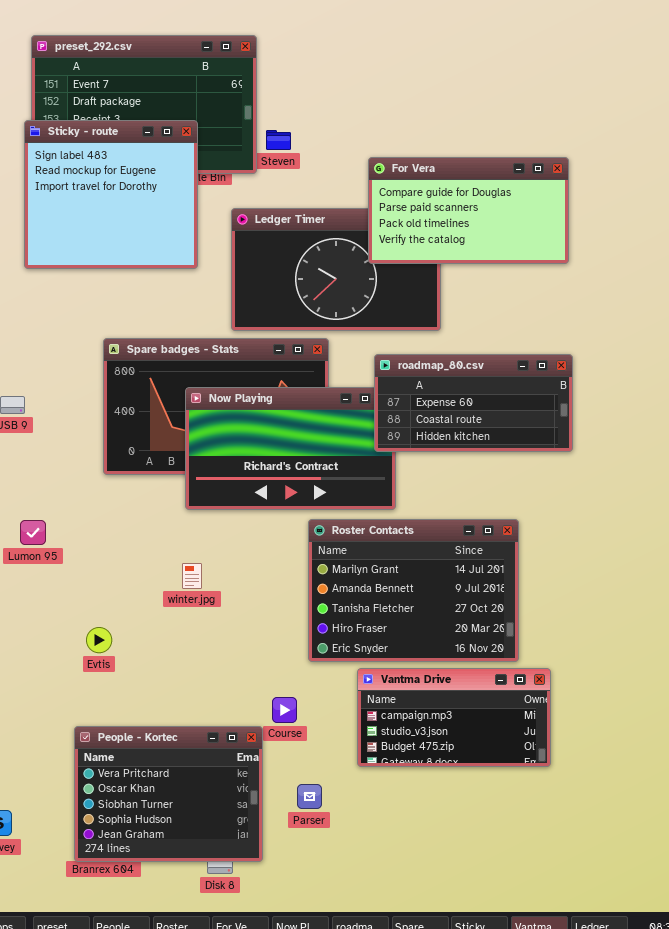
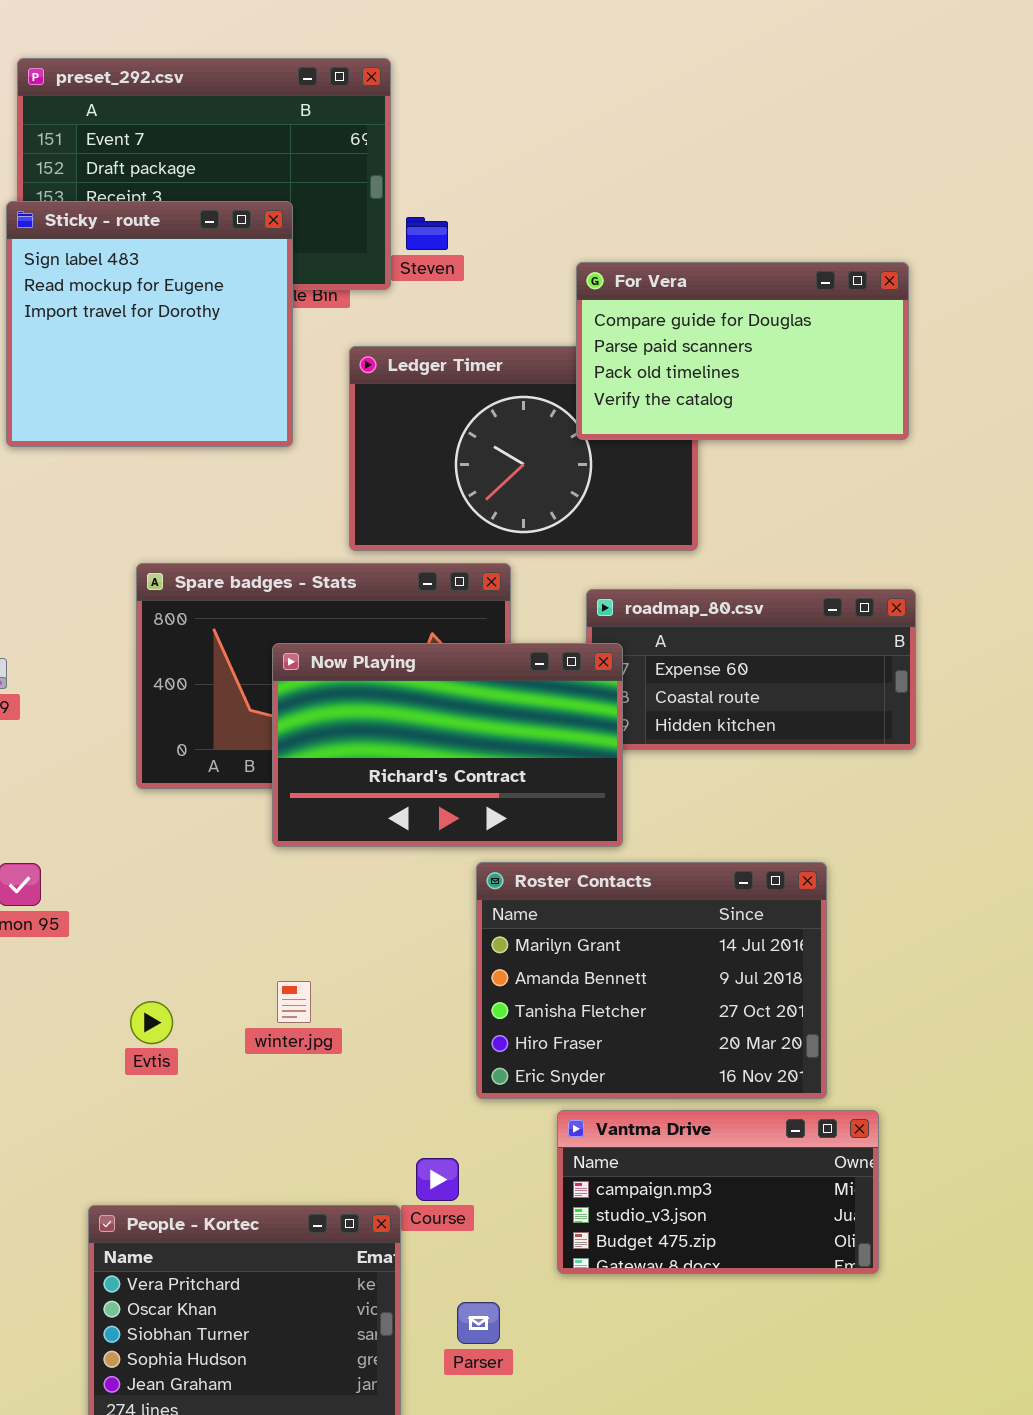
Now Playing: [185,387,396,510] -> [272,643,623,847], raised
winter.jpg: [182,563,202,589] -> [277,981,311,1023], moved
Evtis: [86,627,112,653] -> [130,1001,173,1044], moved

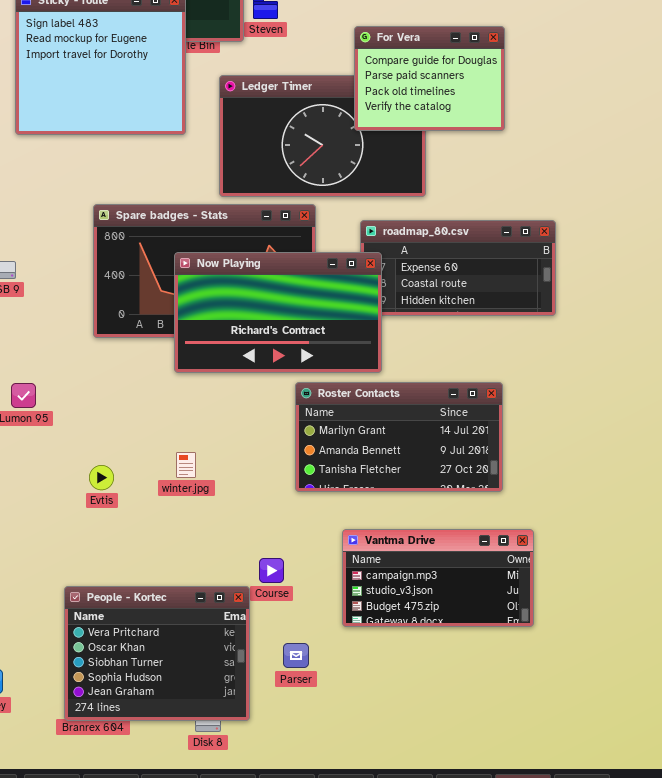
For Vera: [576,262,909,440] -> [354,26,505,131], resized
Roster Contacts: [476,862,827,1099] -> [295,382,503,492], resized

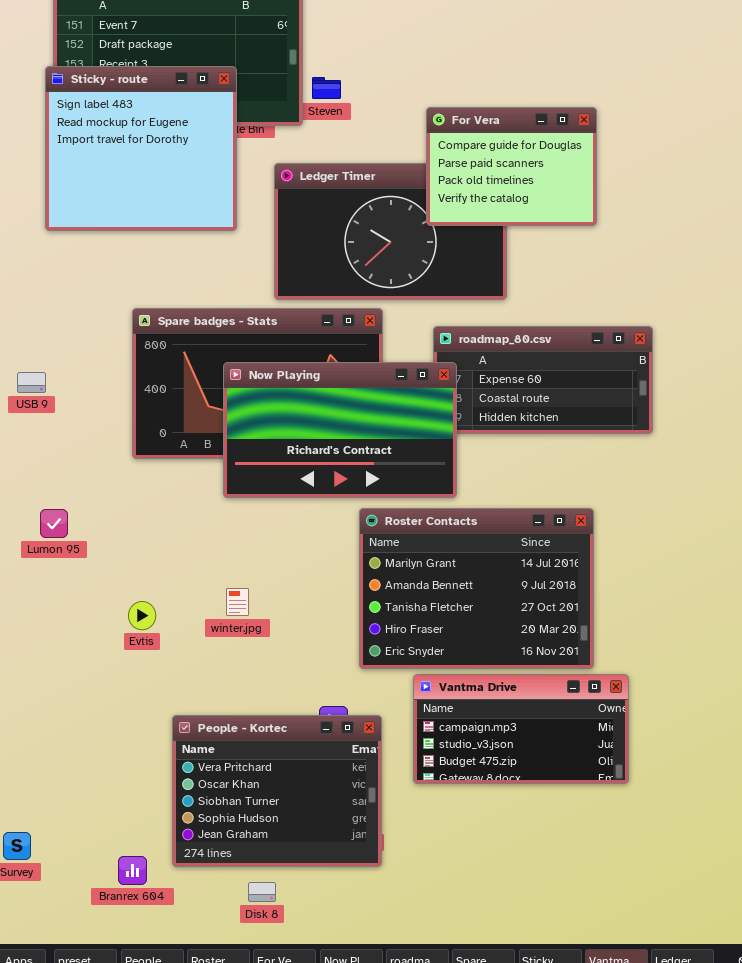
Roster Contacts: [295,382,503,492] -> [359,508,594,669], resized
People - Kortec: [64,586,250,721] -> [172,715,382,867], moved

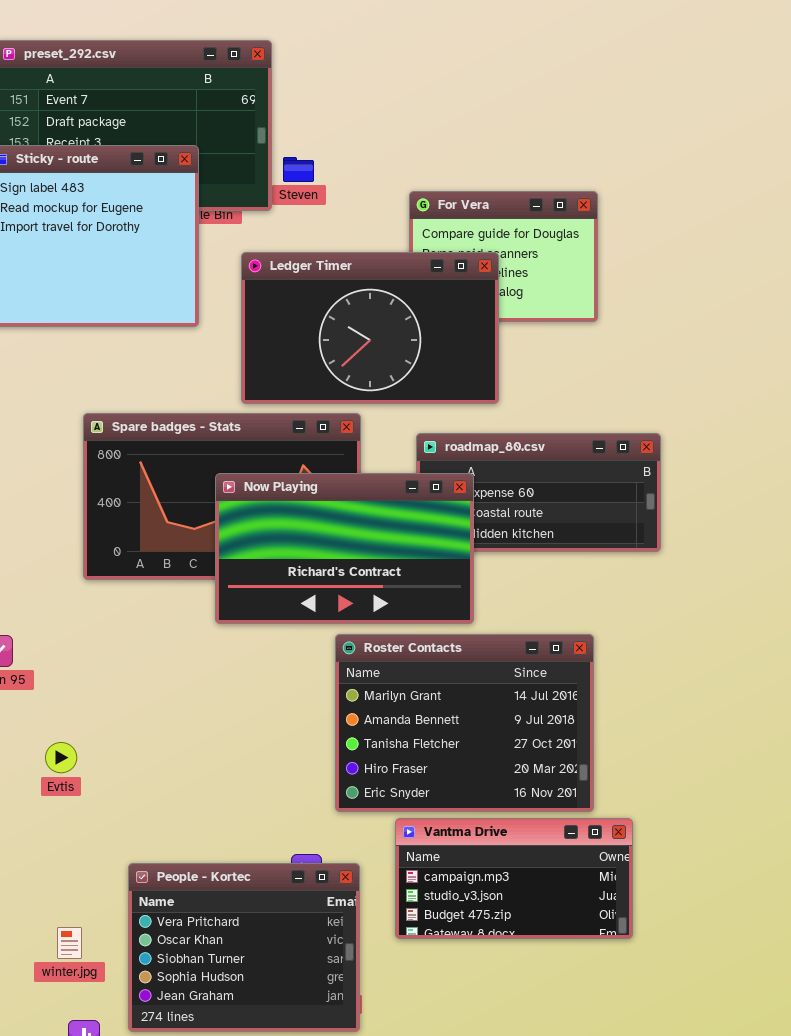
Ledger Timer: [274,163,507,300] -> [241,252,499,404], raised
Now Playing: [223,362,457,498] -> [215,473,474,624], moved
winter.jpg: [226,588,249,616] -> [57,927,82,959], moved
Evtis: [128,601,156,630] -> [45,742,77,773], moved

